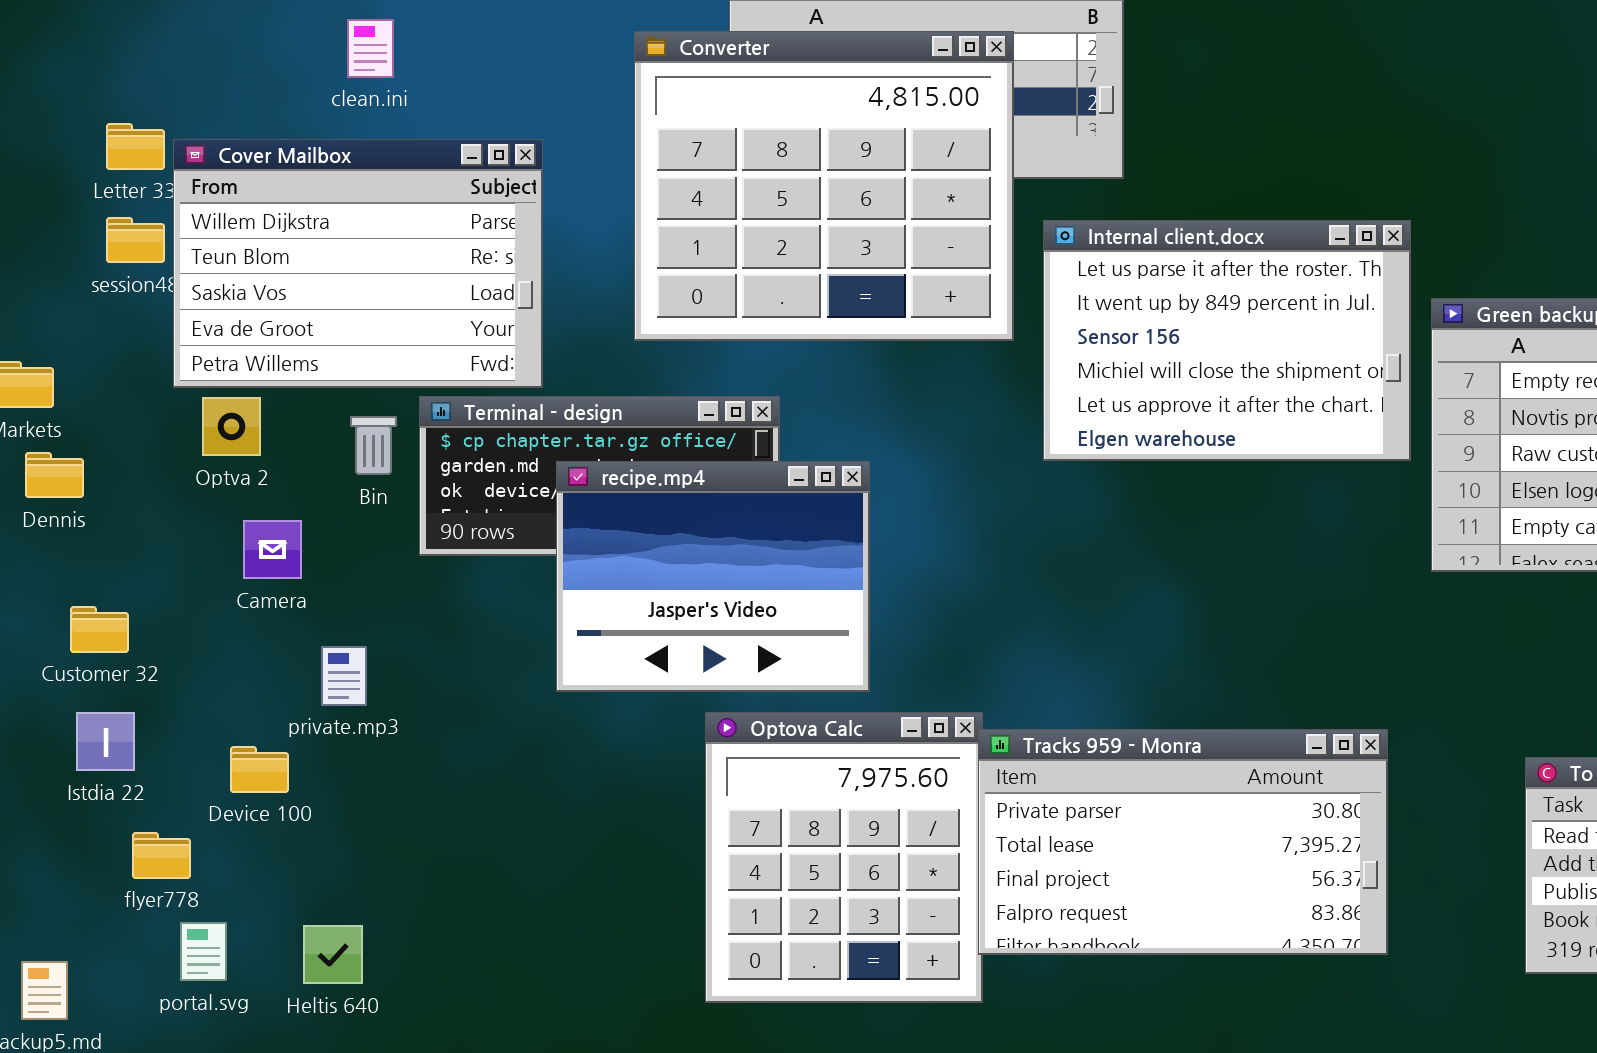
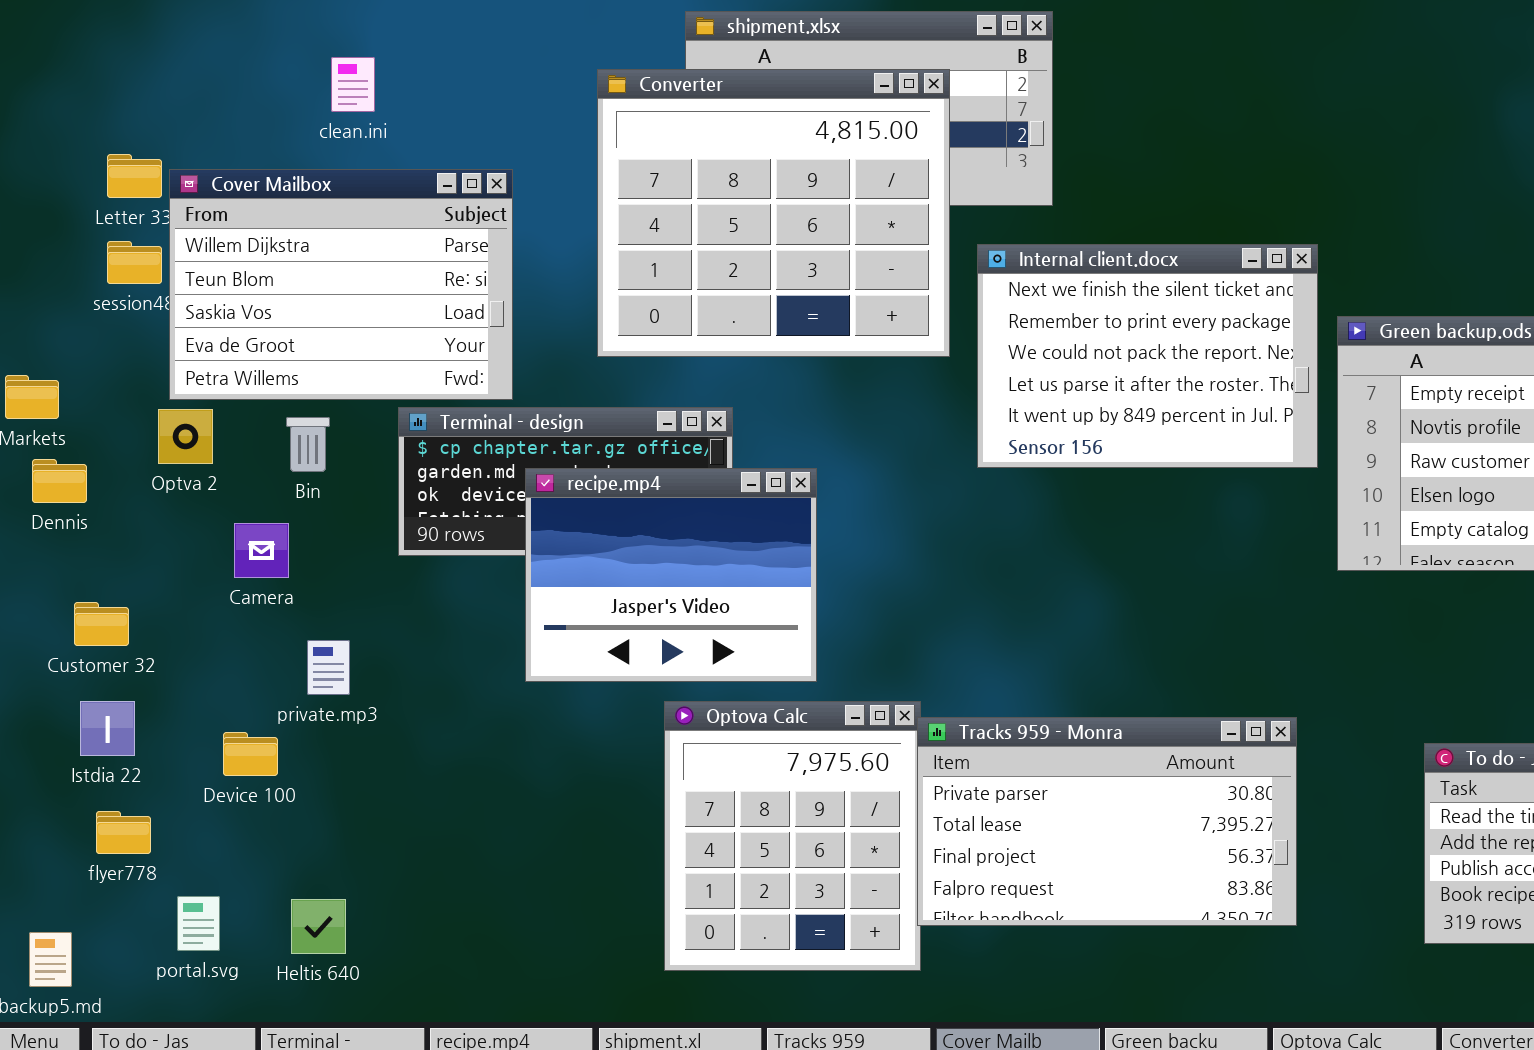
Internal client.docx: [1043,220,1411,461] -> [977,244,1318,468], scrolled up 3 rows
Optva 2: [202,397,261,456] -> [158,409,213,464], moved
Bin: [350,416,397,475] -> [286,417,330,472], moved
flyer778: [132,832,191,879] -> [96,811,151,854], moved

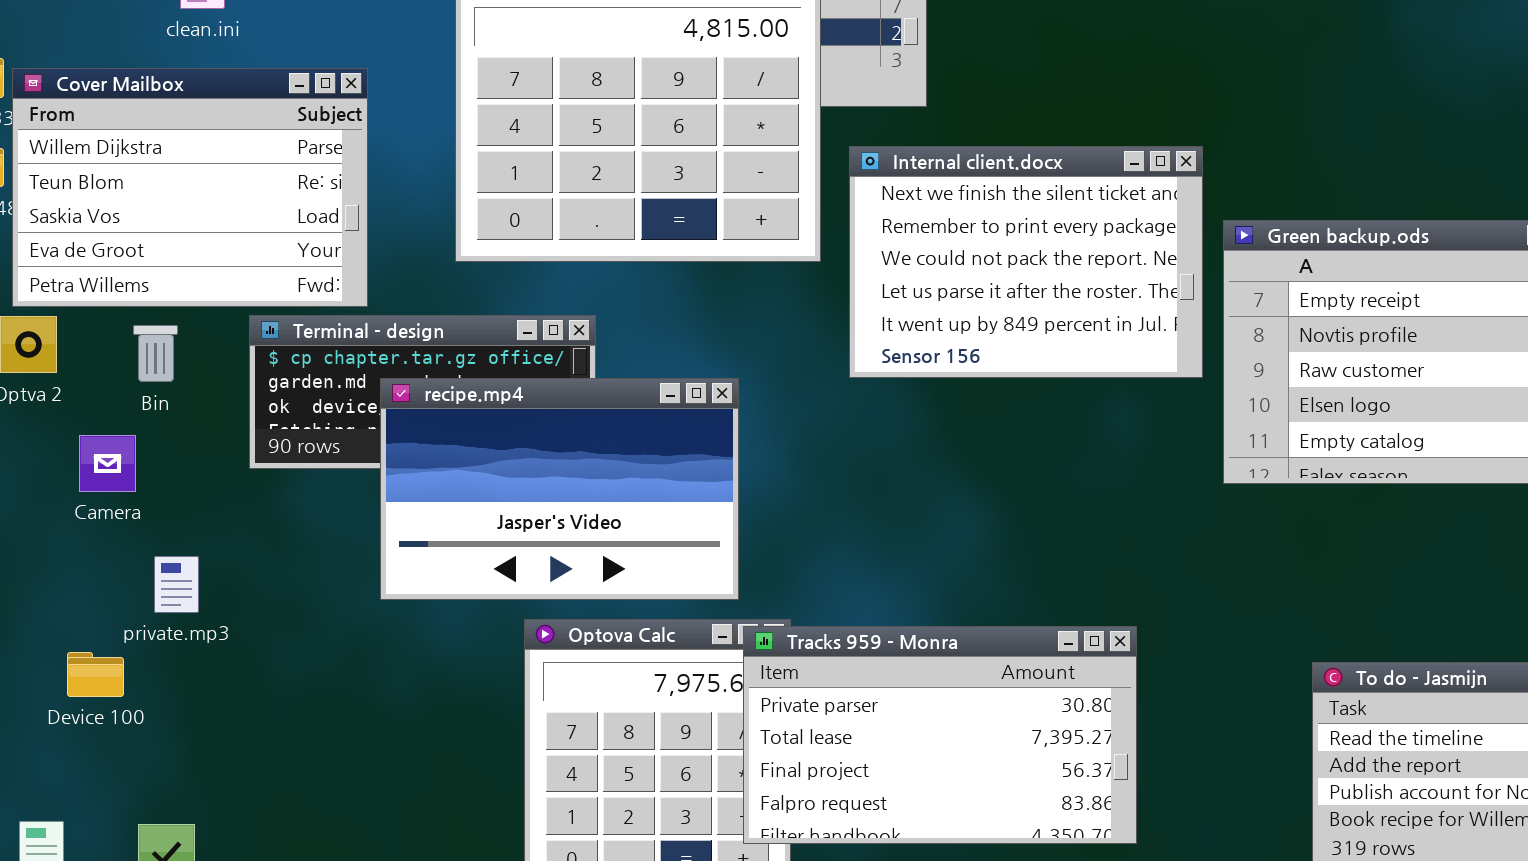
recipe.mp4: [525,468,817,682] -> [380,378,739,600], resized
Tracks 959 - Monra: [917,717,1297,926] -> [743,626,1137,844], moved

